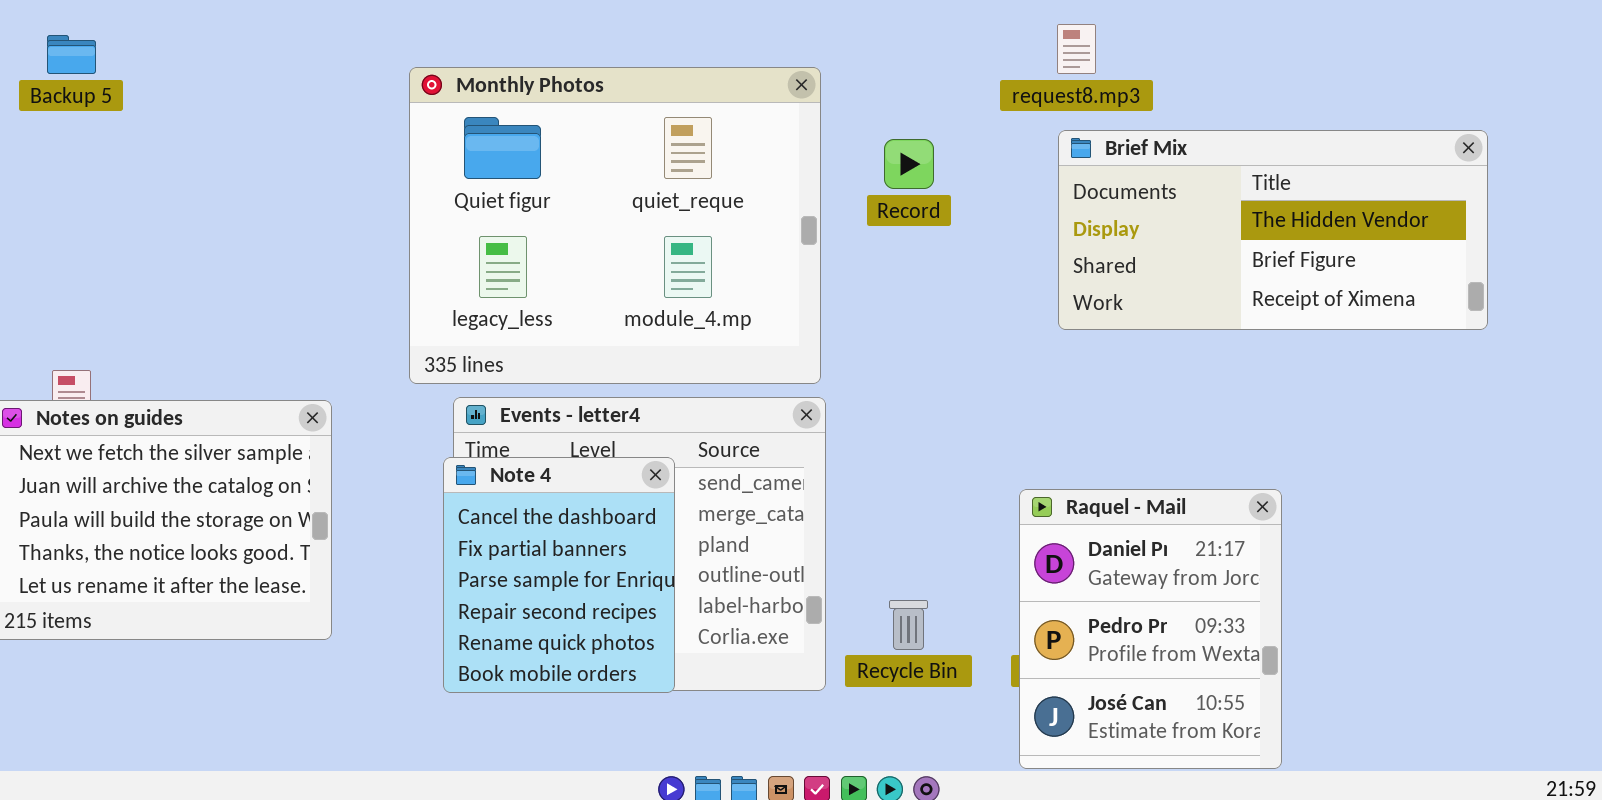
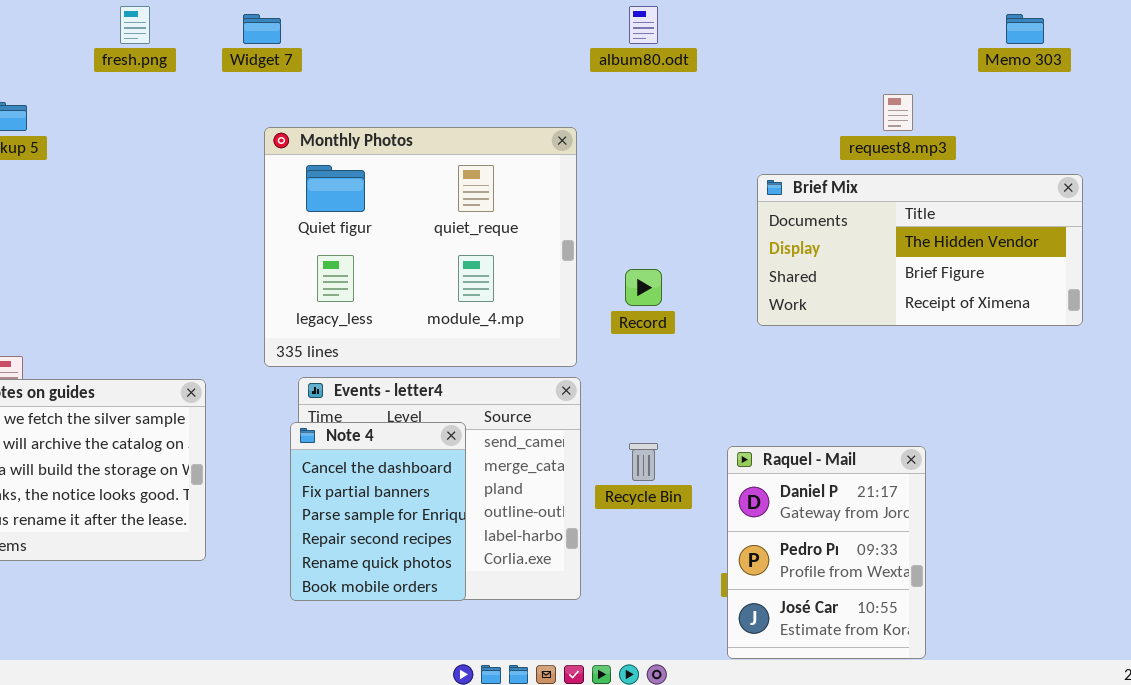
request8.mp3: [1057,24,1096,74] -> [883,94,913,131], moved
Record: [884,139,934,189] -> [625,269,662,306], moved
Recycle Bin: [889,600,928,650] -> [629,443,658,481], moved

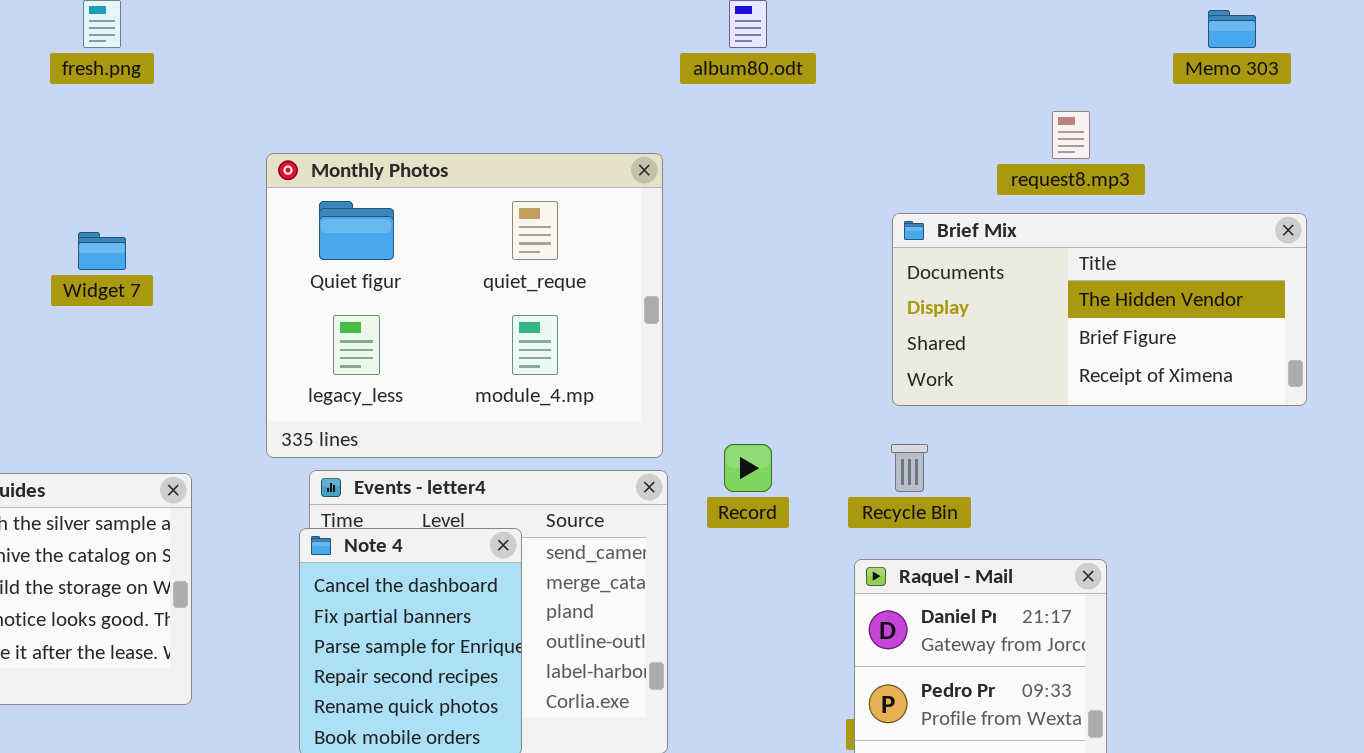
Widget 7: [243,14,281,44] -> [78,232,126,270], moved
Record: [625,269,662,306] -> [724,444,772,492], moved
Recycle Bin: [629,443,658,481] -> [891,444,928,492], moved

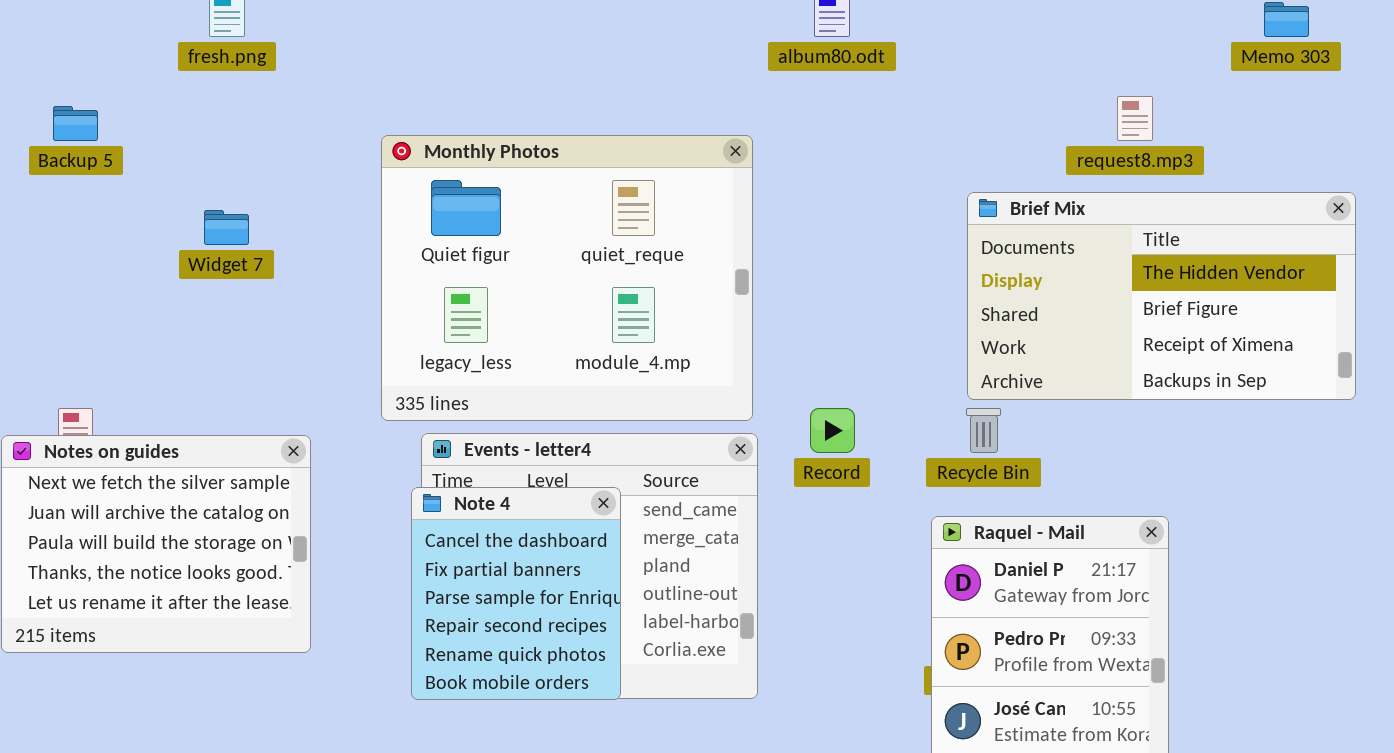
Brief Mix: [892,213,1307,406] -> [967,192,1356,400], resized

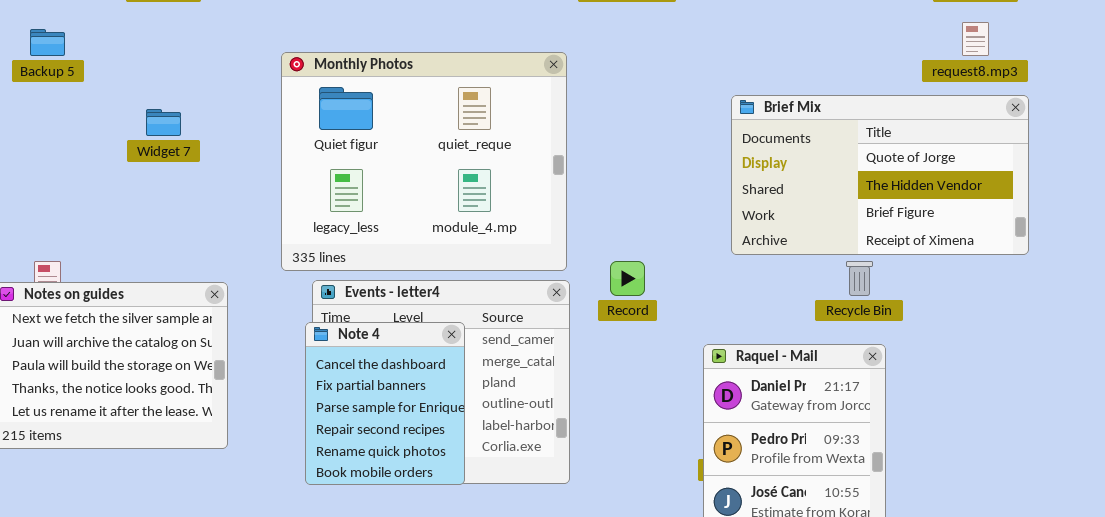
request8.mp3: [1117,96,1153,141] -> [962,22,989,56], moved
Brief Mix: [967,192,1356,400] -> [731,95,1029,255], scrolled up 1 row
Recycle Bin: [966,408,1001,453] -> [846,261,873,296], moved

